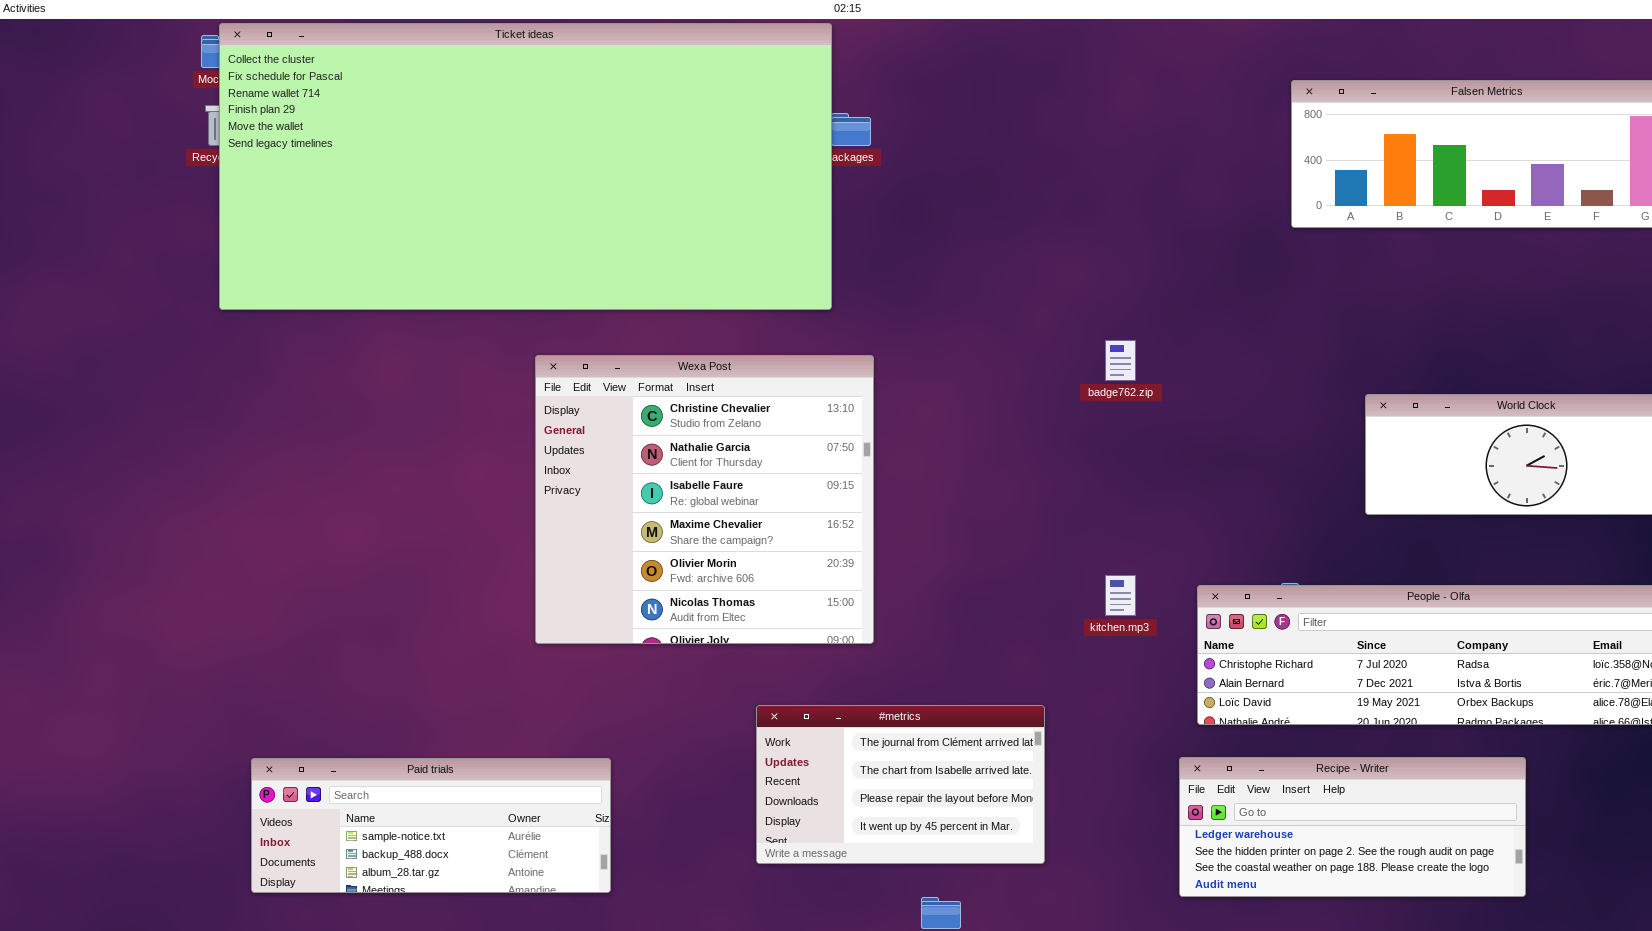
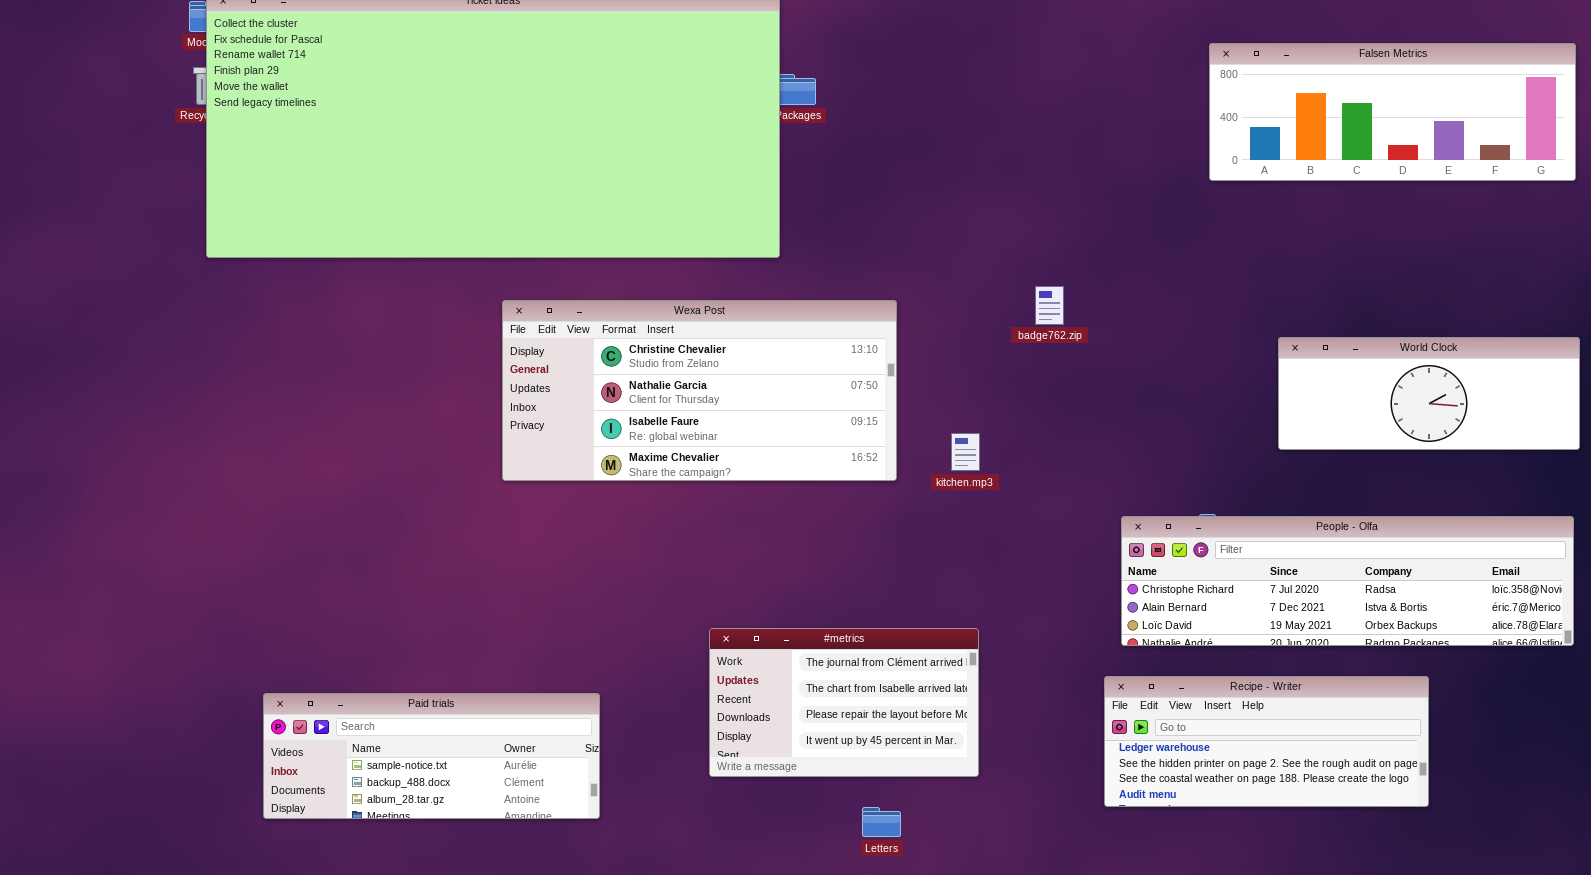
Wexa Post: [535,355,874,644] -> [502,300,897,481], resized
kitchen.mp3: [1105,575,1136,616] -> [951,433,980,471], moved
Paid trials: [251,758,611,893] -> [263,693,600,819], moved

